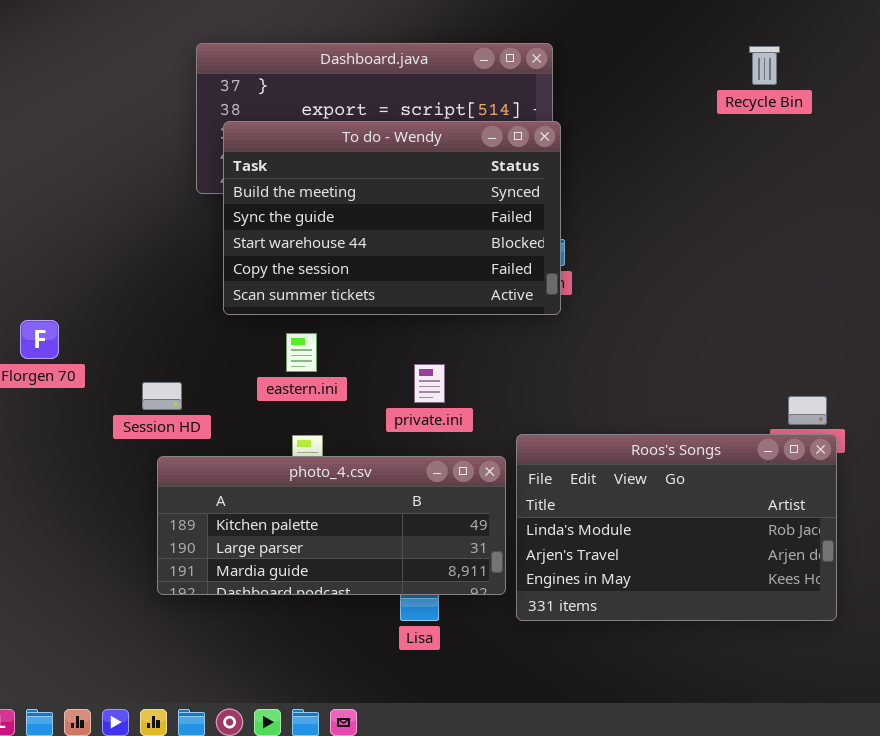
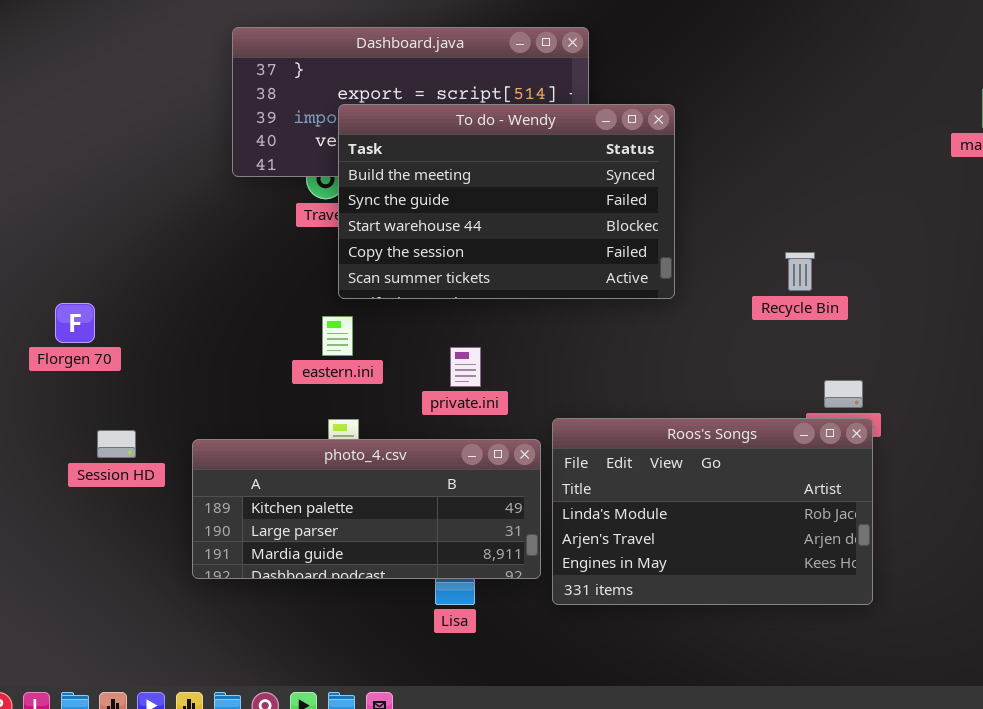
Recycle Bin: [749,46,780,85] -> [785,252,815,291], moved
To do - Wendy: [223,121,561,315] -> [338,104,675,299], moved
Session HD: [142,382,182,410] -> [97,430,136,458], moved

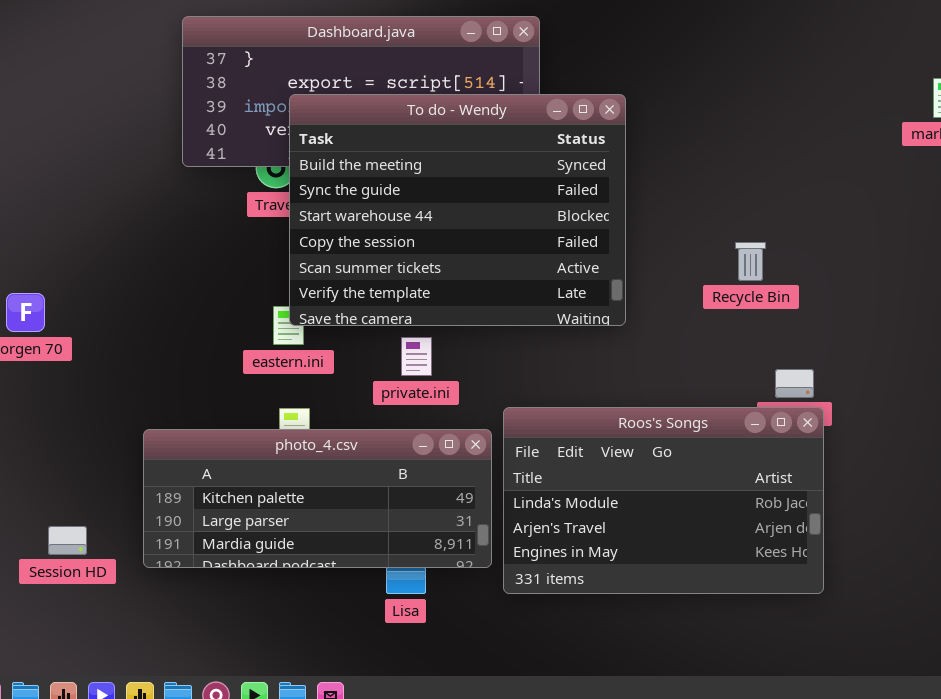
To do - Wendy: [338,104,675,299] -> [289,94,626,326], resized
Session HD: [97,430,136,458] -> [48,526,87,555], moved

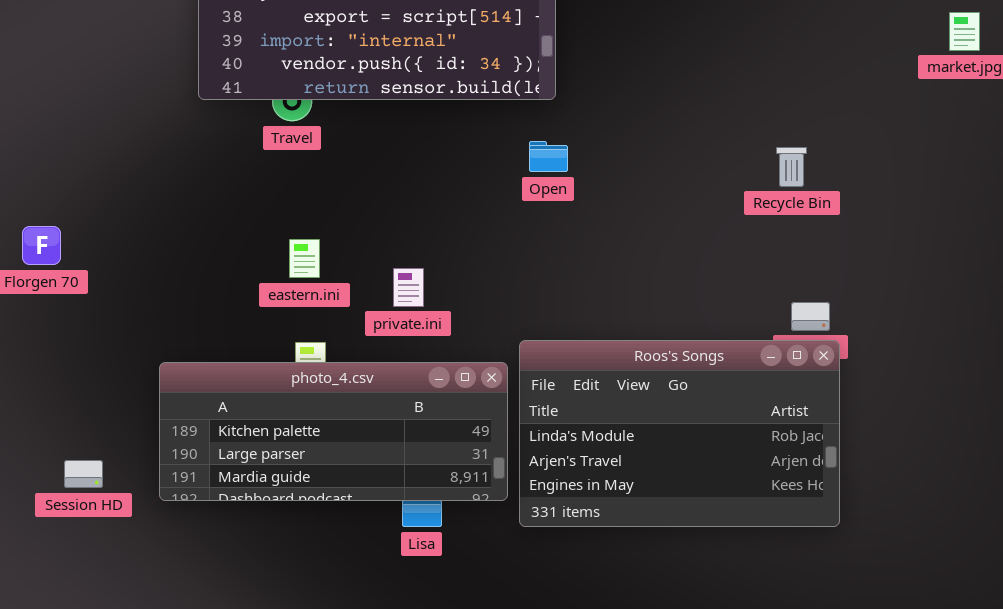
To do - Wendy: [289,94,626,326] -> none, closed
Recycle Bin: [735,242,766,281] -> [776,147,807,187], moved
private.ini: [401,337,432,376] -> [393,268,424,307], moved

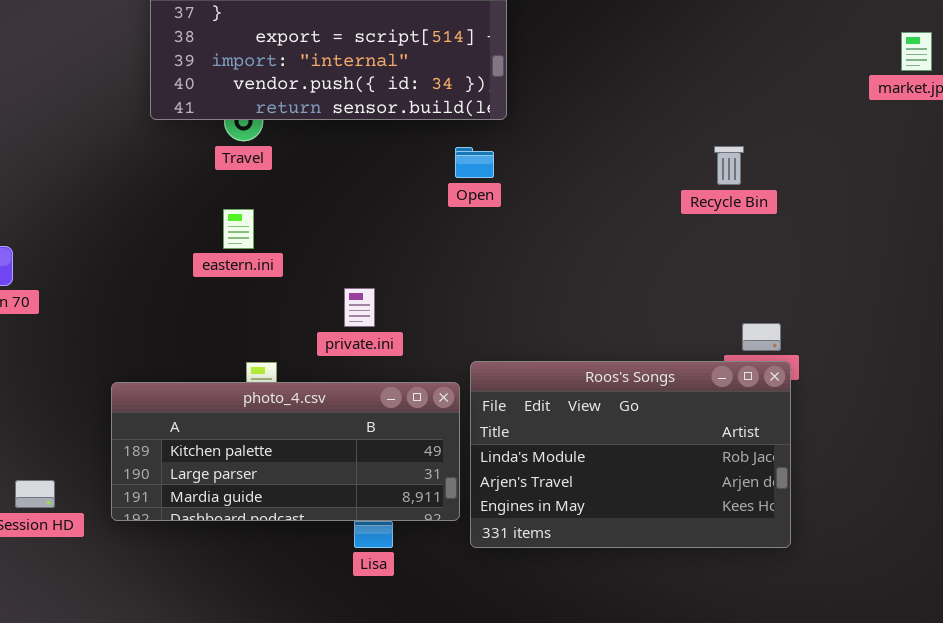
Open: [529,141,568,172] -> [455,147,494,178], moved
Recycle Bin: [776,147,807,187] -> [714,146,744,185], moved
eastern.ini: [289,239,320,278] -> [223,209,254,249], moved

